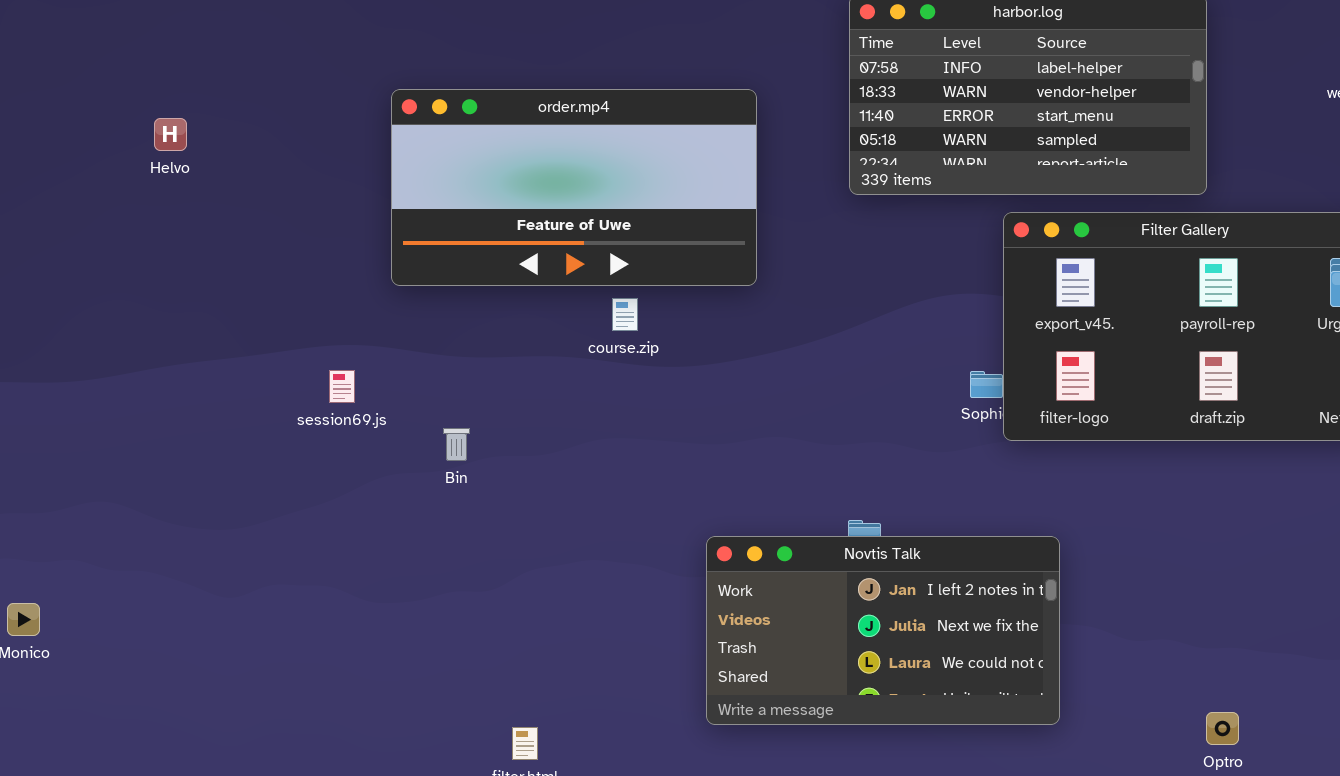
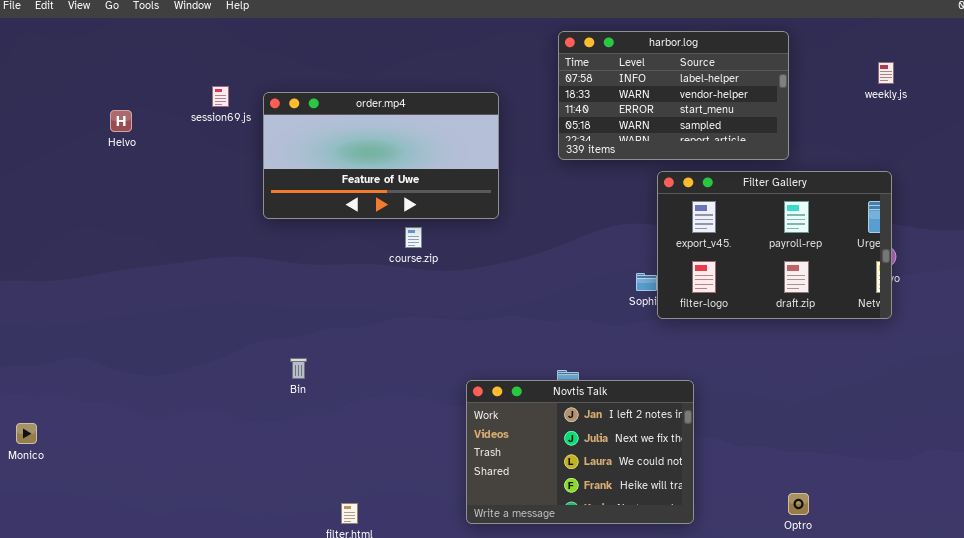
session69.js: [329,370,355,403] -> [212,86,229,107], moved
Bin: [443,428,470,461] -> [290,358,307,379], moved
Novtis Talk: [706,536,1060,725] -> [466,380,694,524], resized

